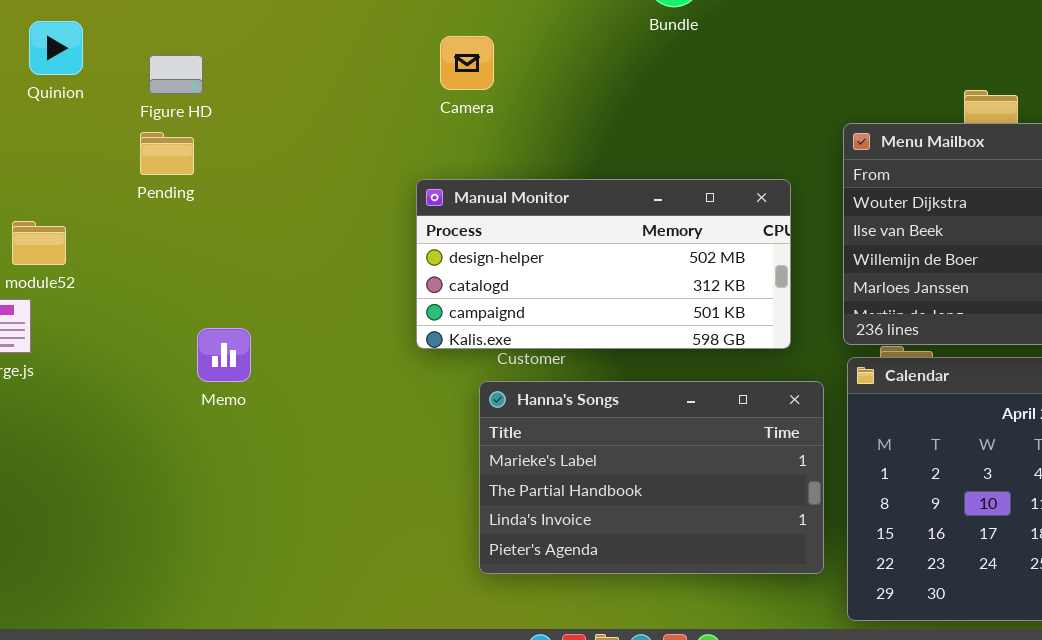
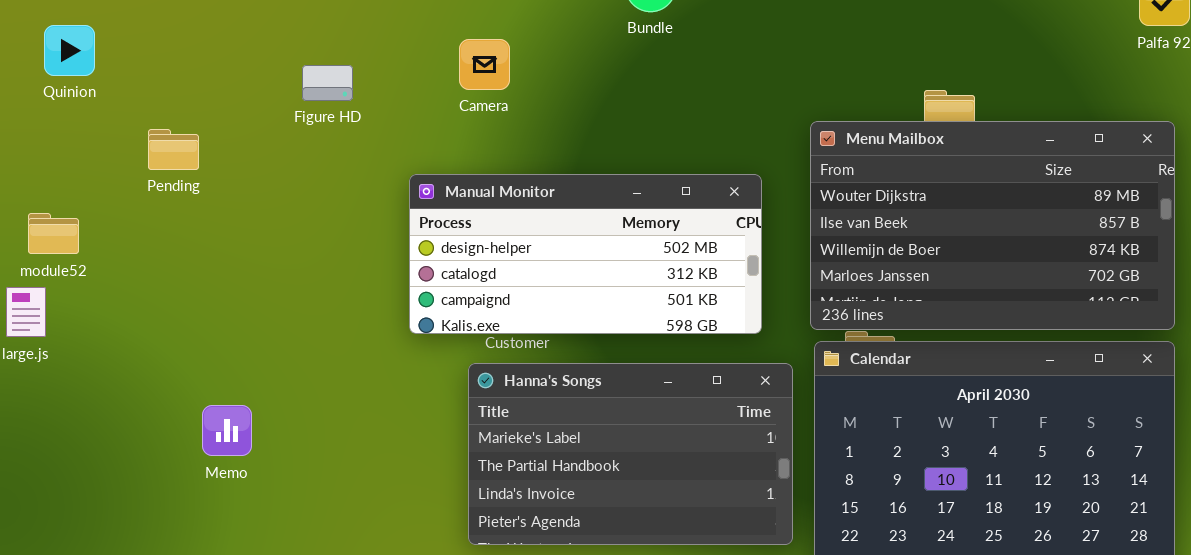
Camera: [440,36,494,90] -> [459,39,510,90], moved
Figure HD: [149,55,203,94] -> [302,65,353,101], moved
Memo: [197,328,251,382] -> [202,405,252,456], moved

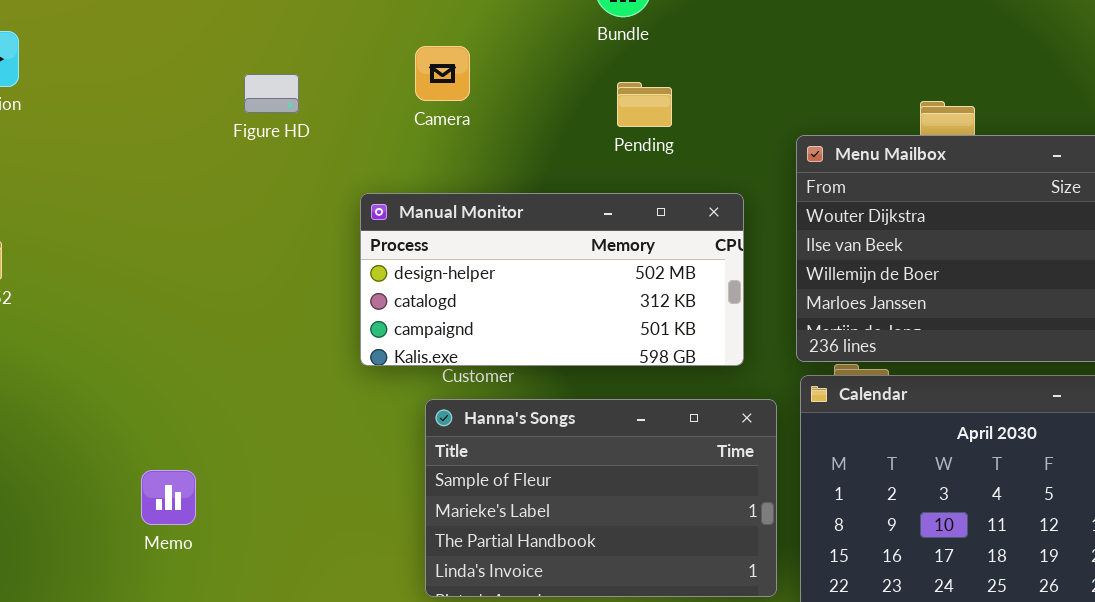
Pending: [148,129,199,170] -> [617,82,672,127], moved
Hanna's Songs: [468,363,793,545] -> [425,399,777,597], scrolled up 1 row
Memo: [202,405,252,456] -> [141,470,196,525], moved

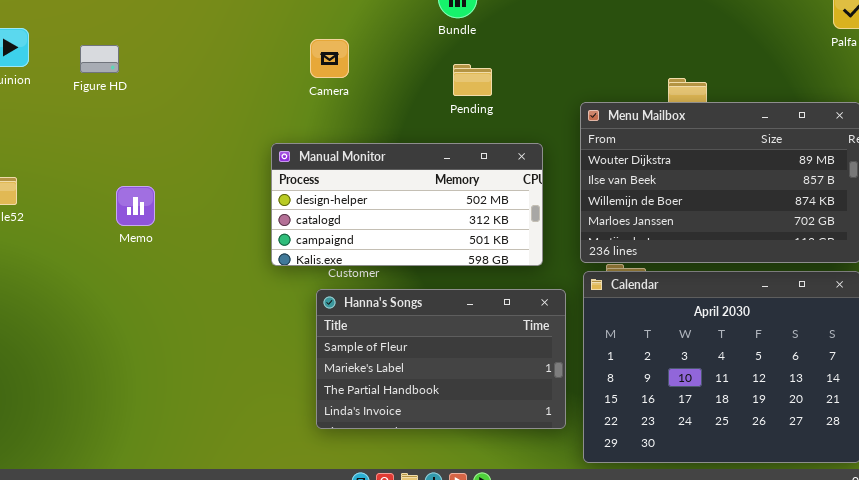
Figure HD: [244,74,299,113] -> [80,45,119,73], moved
Memo: [141,470,196,525] -> [116,186,155,226], moved

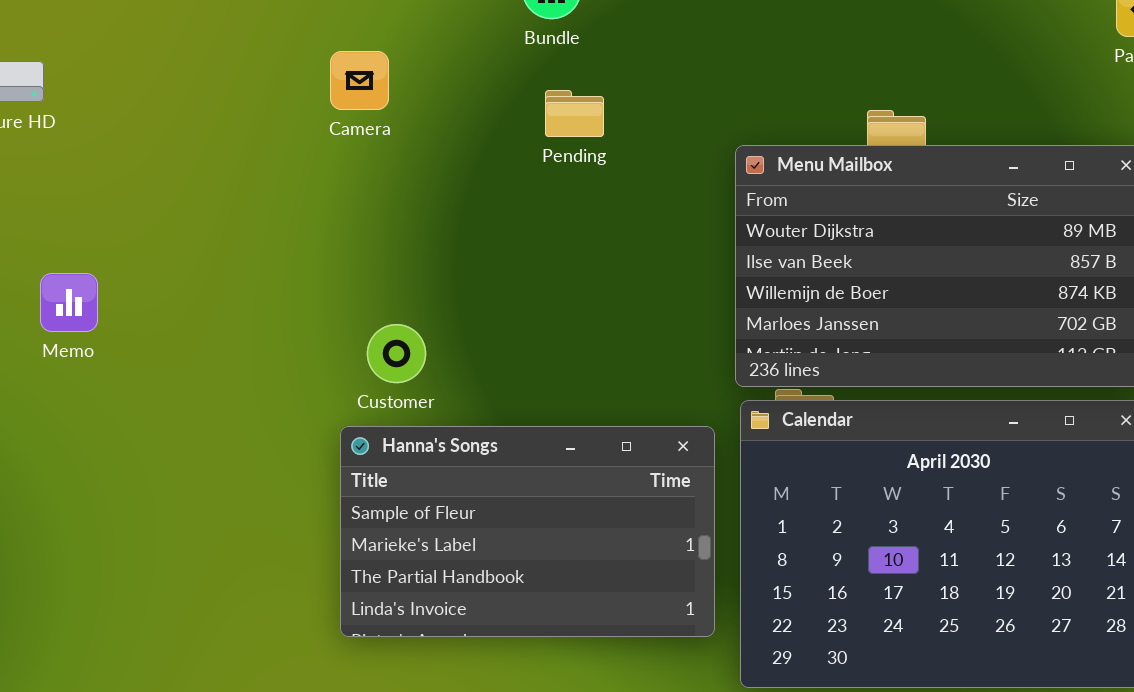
Manual Monitor: [271,143,543,266] -> none, closed

